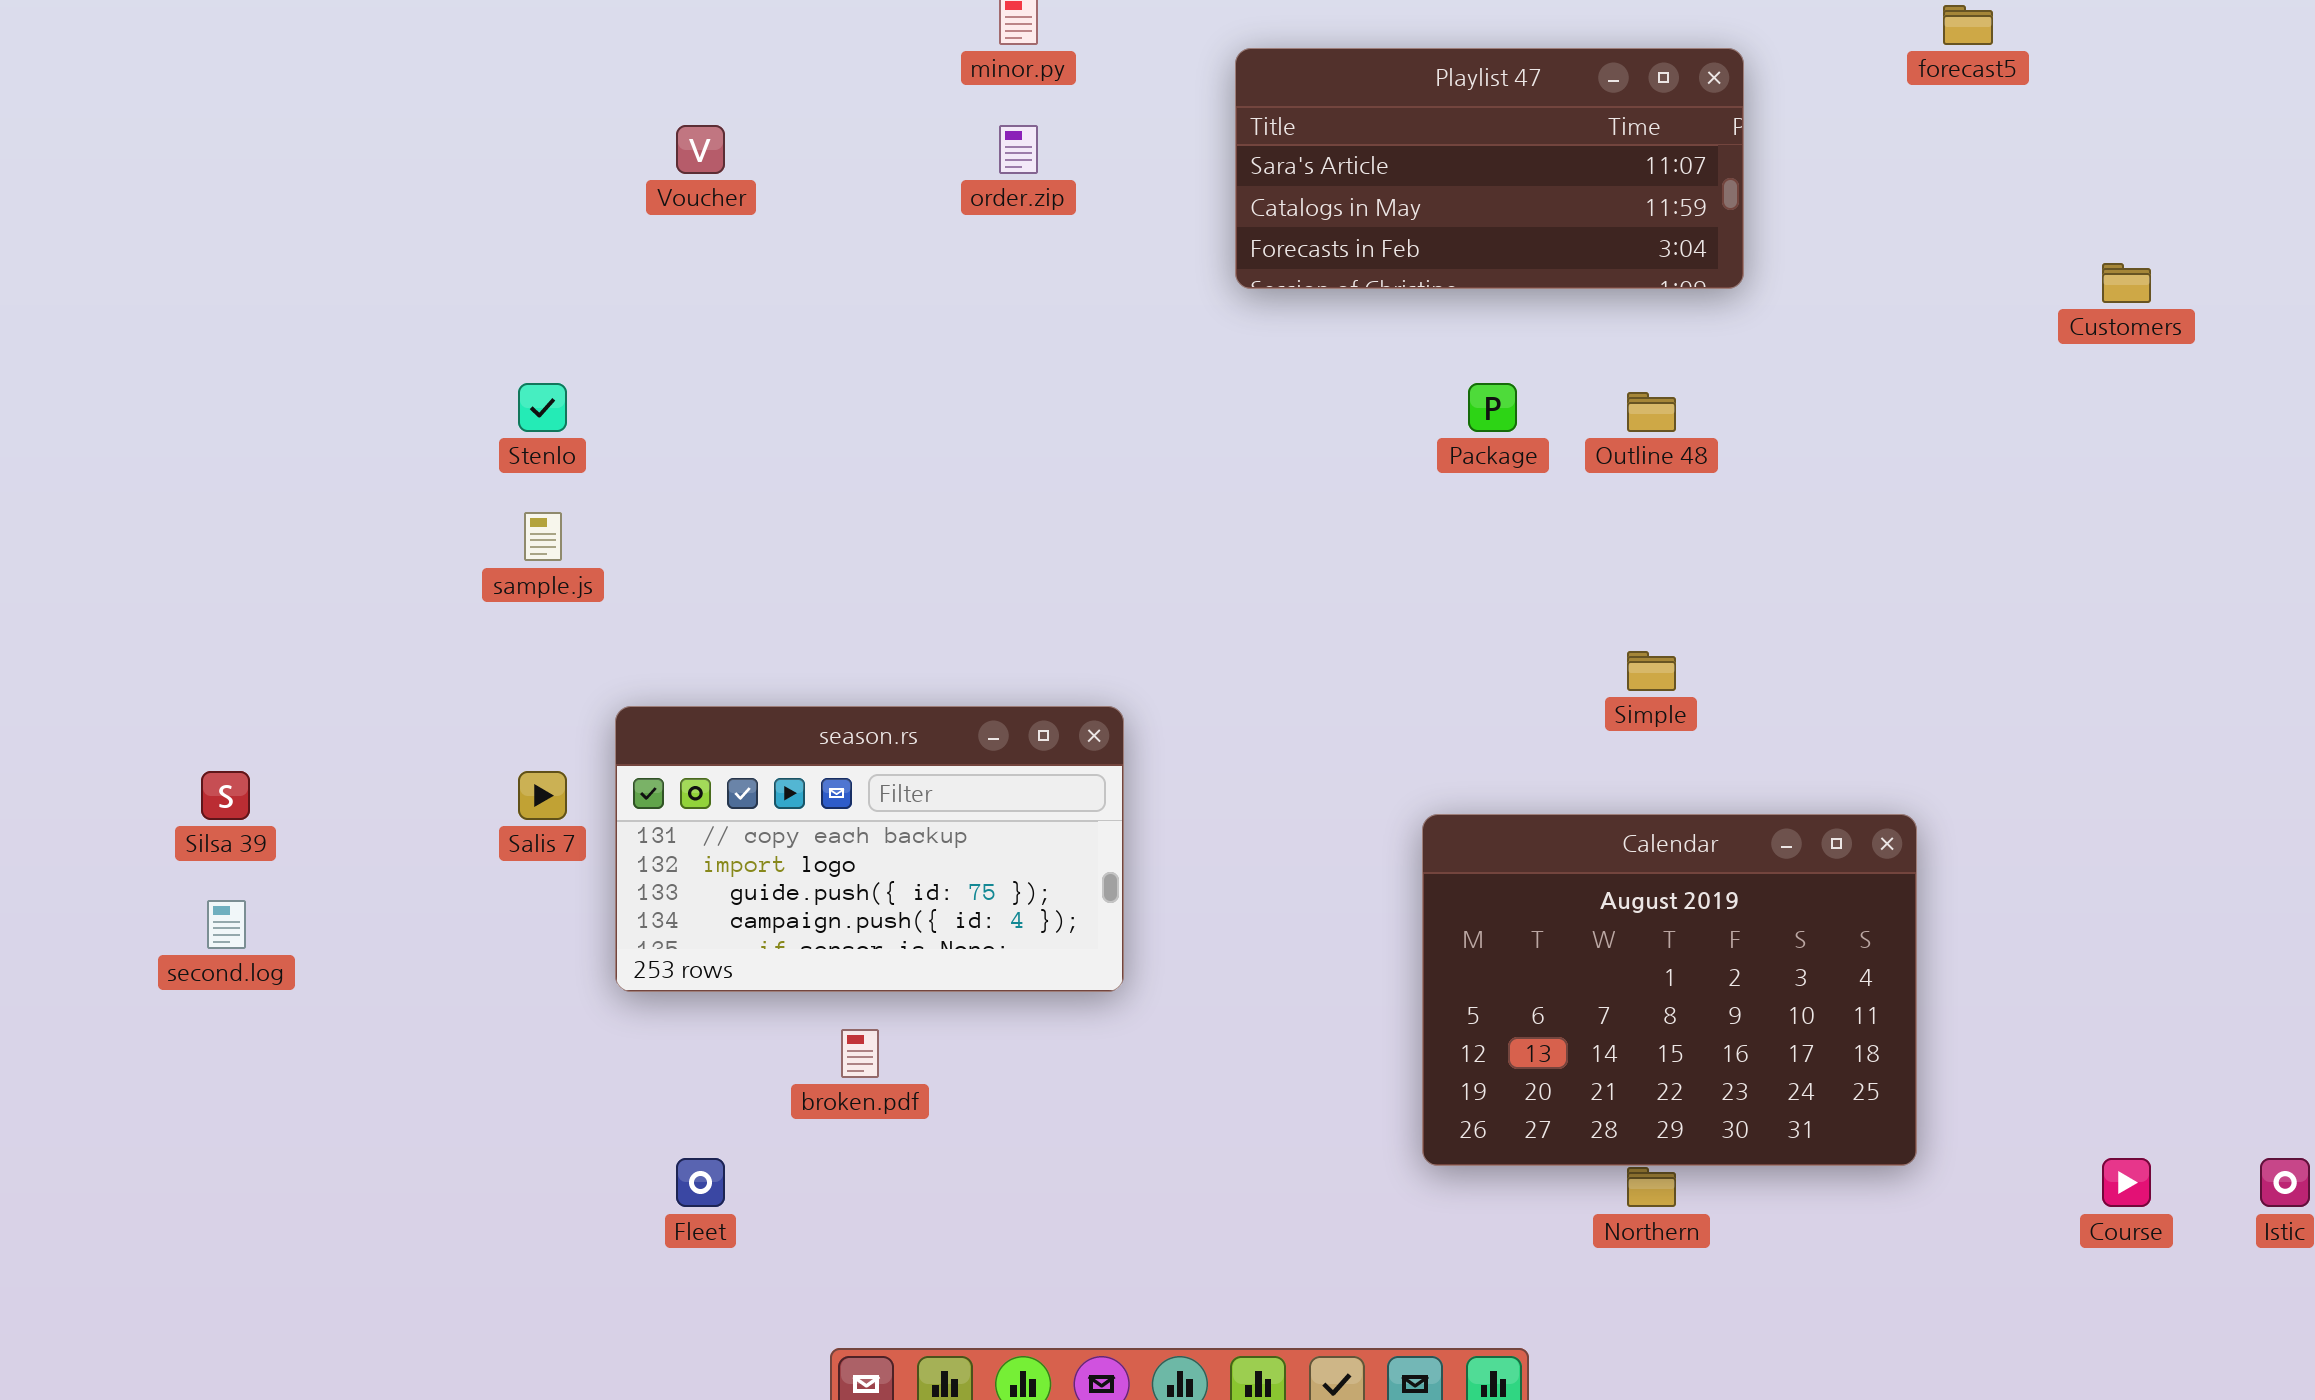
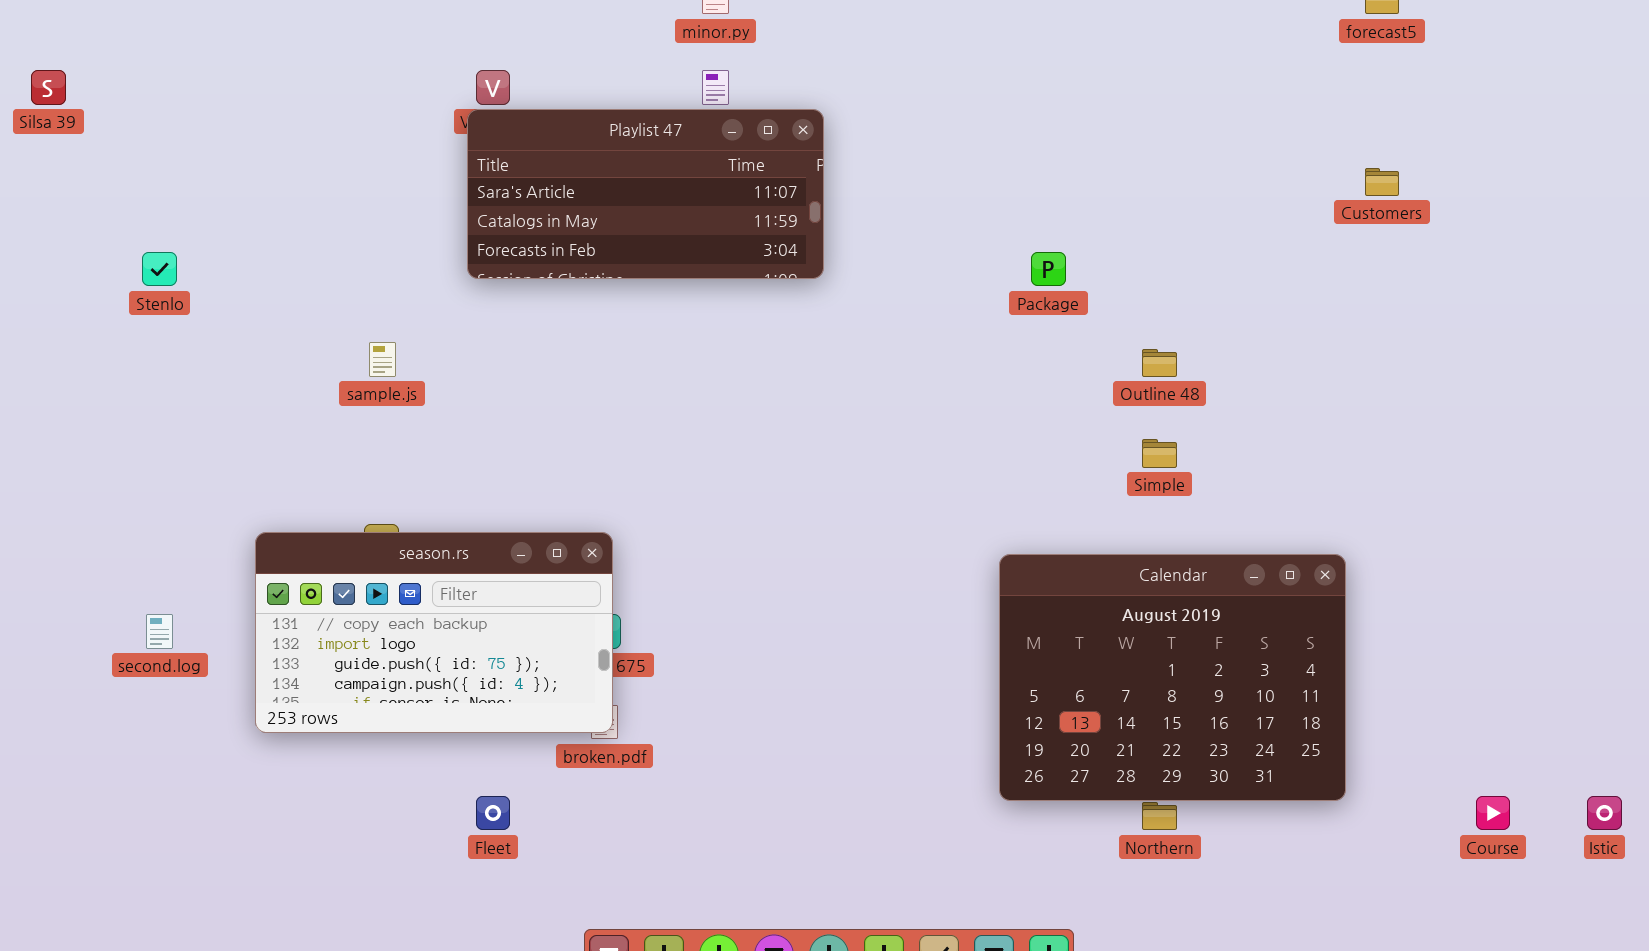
Playlist 47: [1235,48,1744,289] -> [467,109,824,279], moved
Customers: [2102,263,2151,303] -> [1365,168,1399,196], moved
Stenlo: [518,383,567,432] -> [142,252,177,286], moved
Outline 48: [1627,392,1676,432] -> [1142,349,1177,377], moved
season.rs: [615,706,1124,992] -> [255,532,613,733], moved
Silsa 39: [201,771,250,820] -> [31,70,66,105], moved

